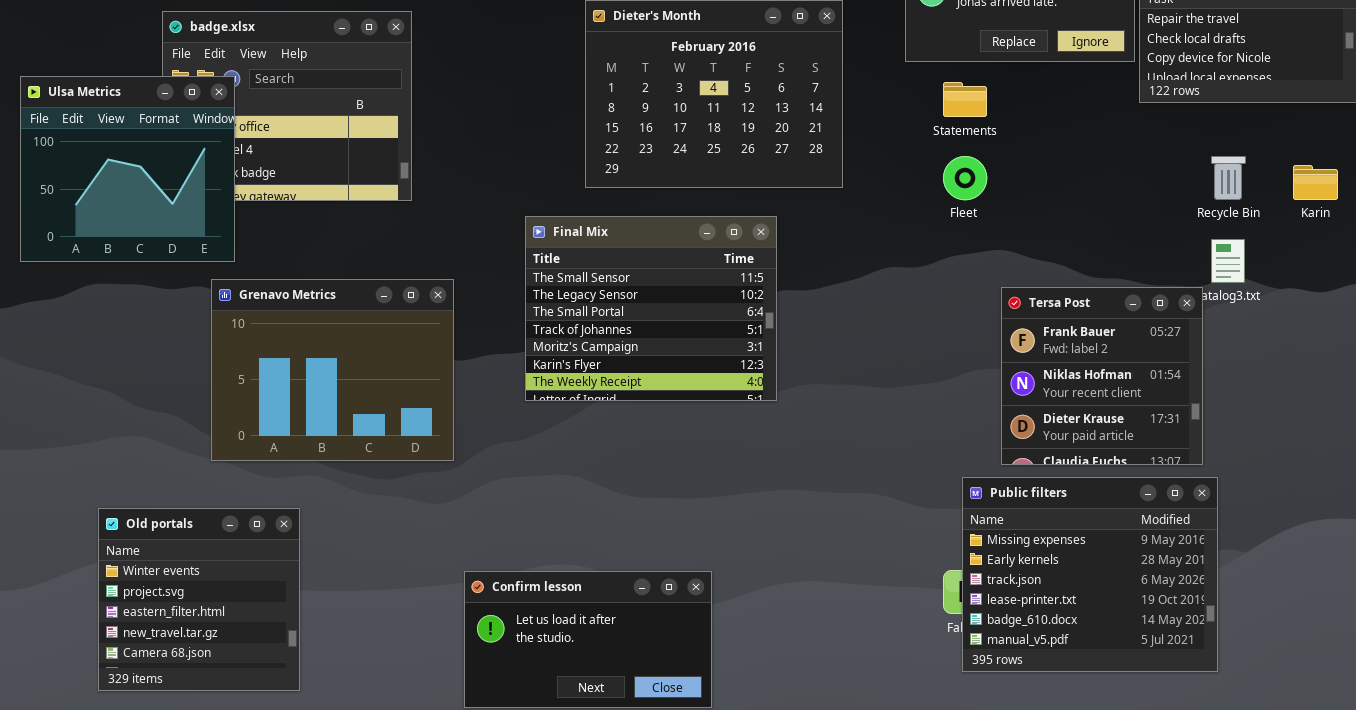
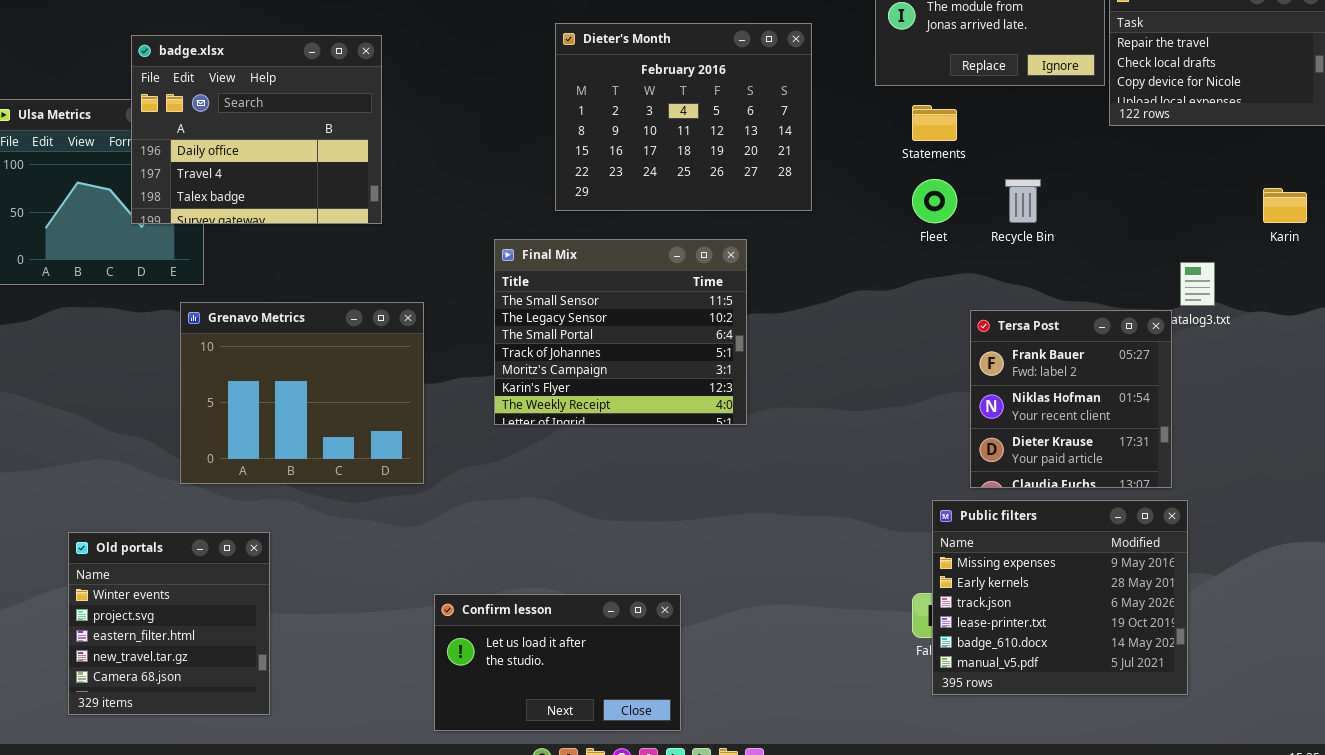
badge.xlsx: [162,11,412,201] -> [131,35,382,224], raised
Recycle Bin: [1211,156,1246,200] -> [1005,179,1041,223], moved

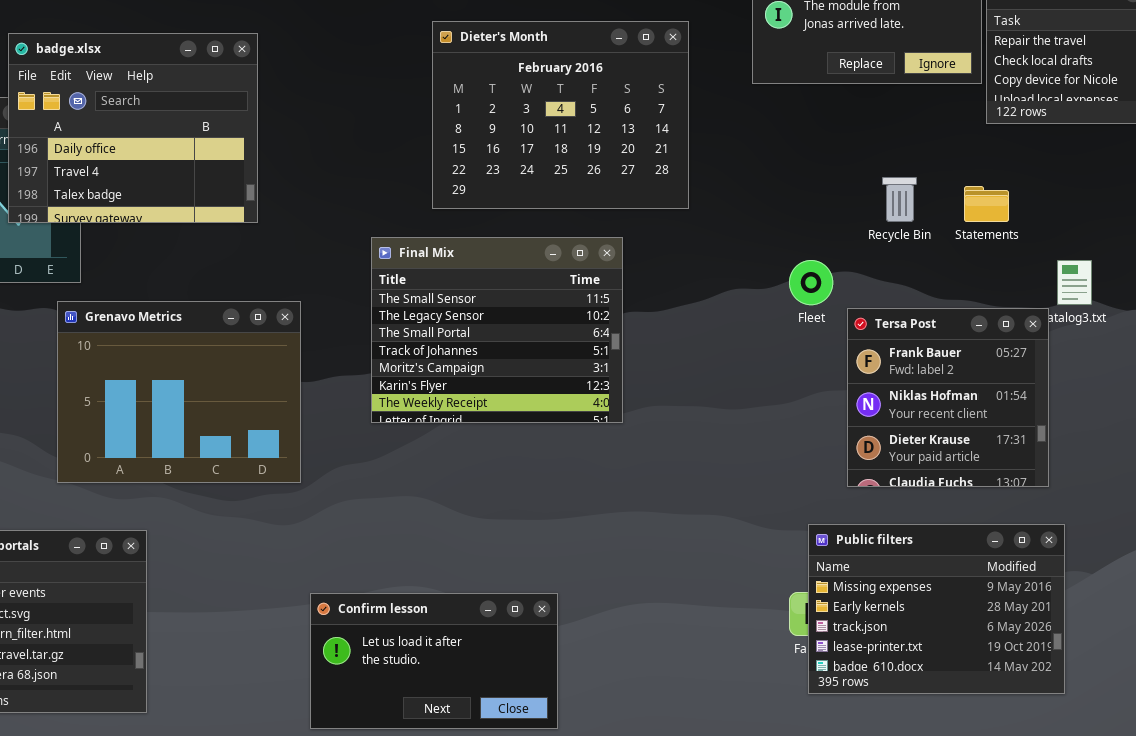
Statements: [912,105,957,141] -> [964,186,1009,222], moved
Fleet: [912,179,957,223] -> [789,260,833,305], moved
Public filters: [932,500,1188,695] -> [808,524,1065,694], resized

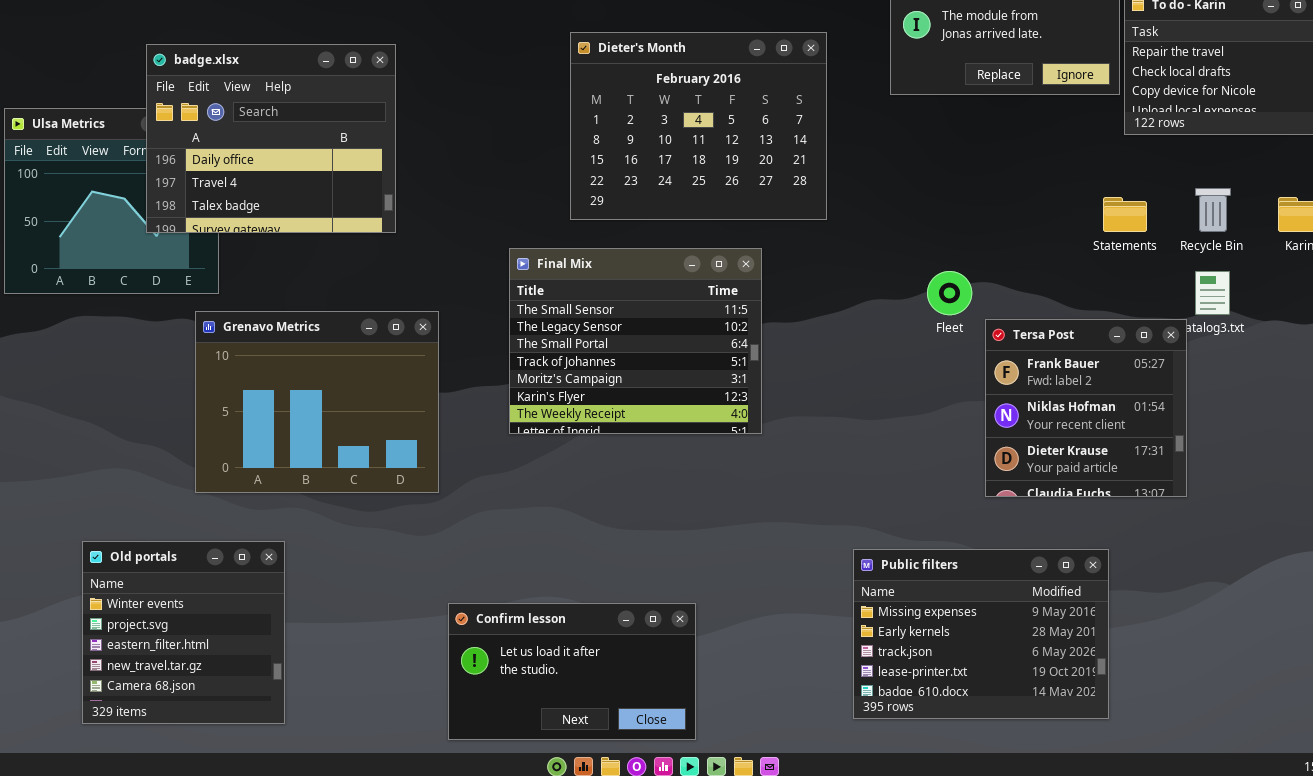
Recycle Bin: [882,177,917,222] -> [1195,188,1231,232], moved
Public filters: [808,524,1065,694] -> [853,549,1109,719], moved

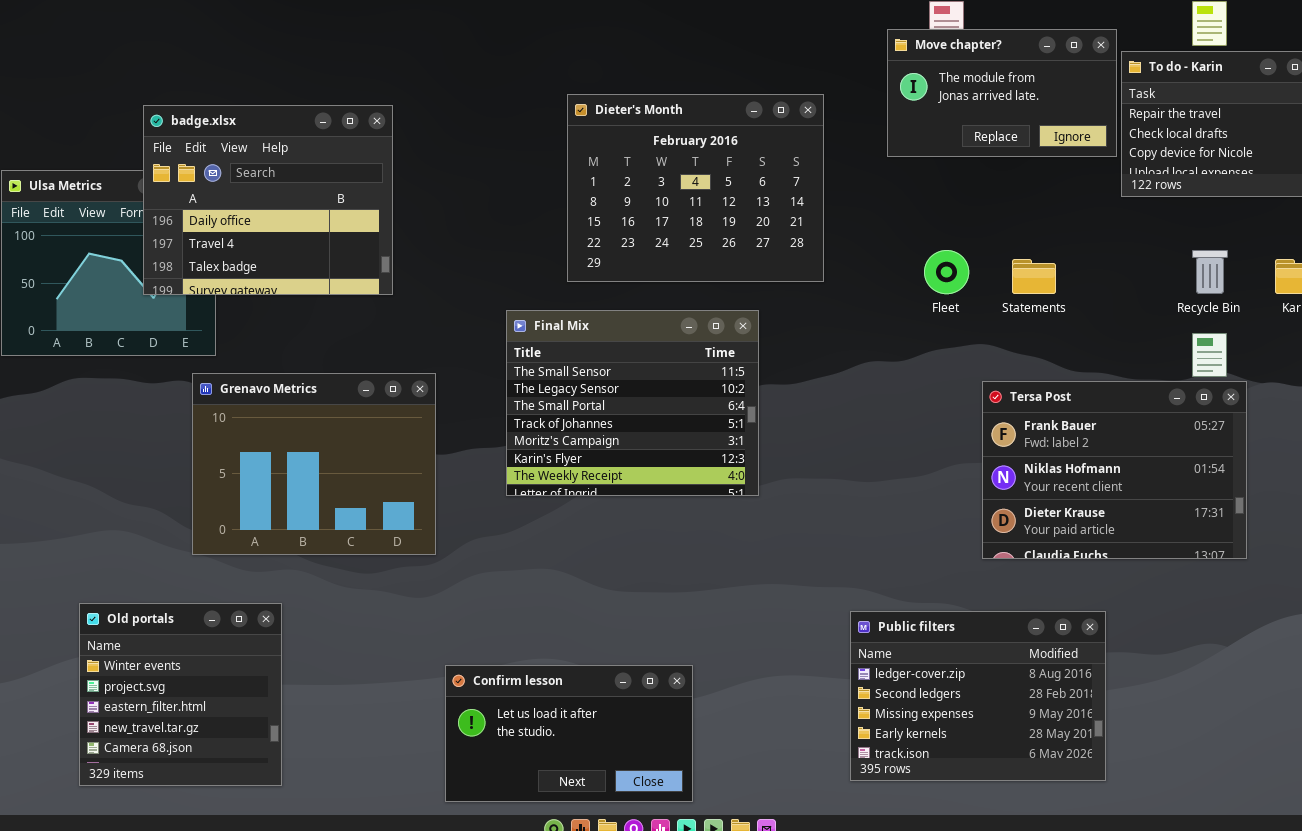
Statements: [1103,197,1147,232] -> [1012,259,1056,294], moved
Fleet: [927,271,972,315] -> [924,250,969,294], moved
Tersa Post: [985,319,1187,497] -> [982,381,1247,559], resized
Public filters: [853,549,1109,719] -> [850,611,1106,781], scrolled up 2 rows

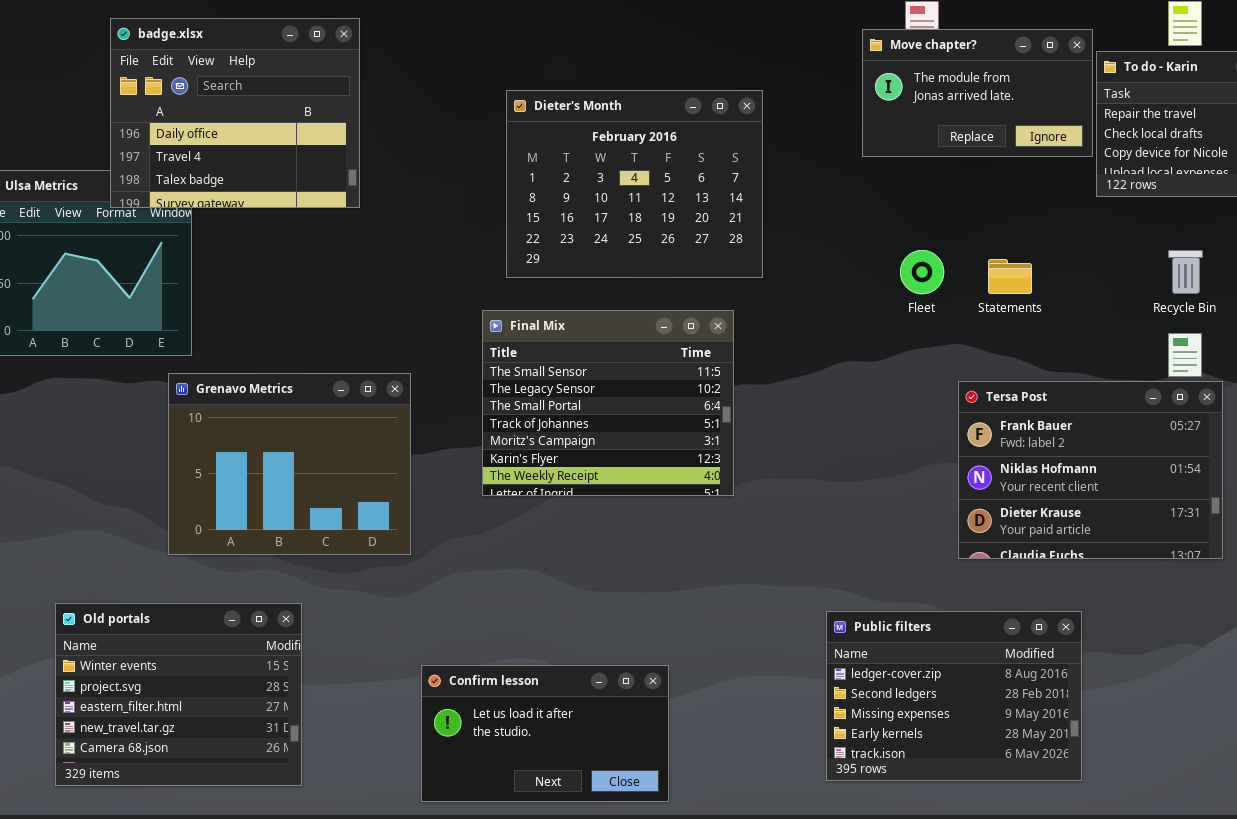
Dieter's Month: [567,94,824,282] -> [506,90,763,278], moved
badge.xlsx: [143,105,393,295] -> [110,18,360,208], moved
Old portals: [79,603,282,786] -> [55,603,302,786], resized

